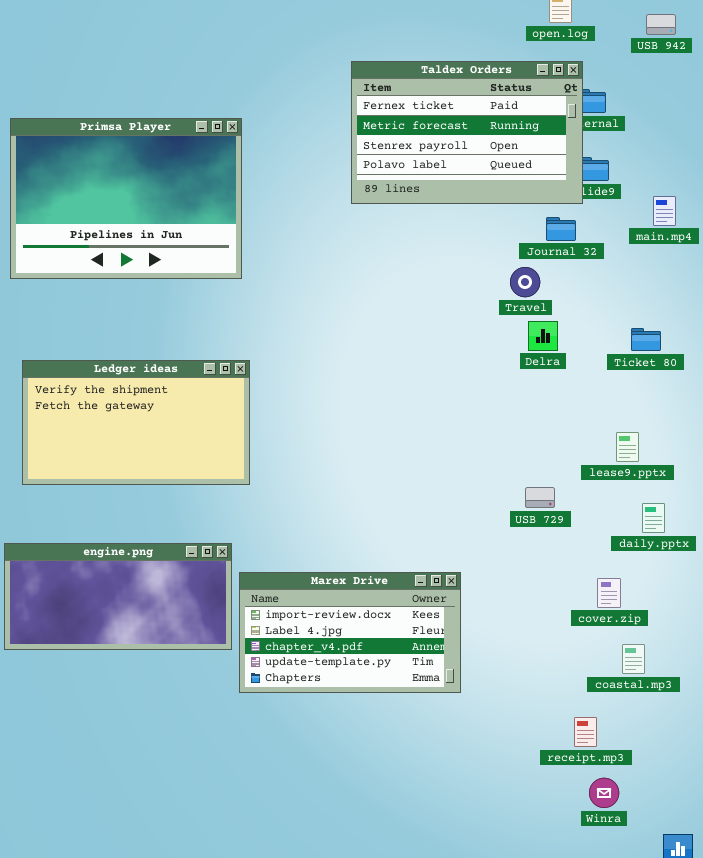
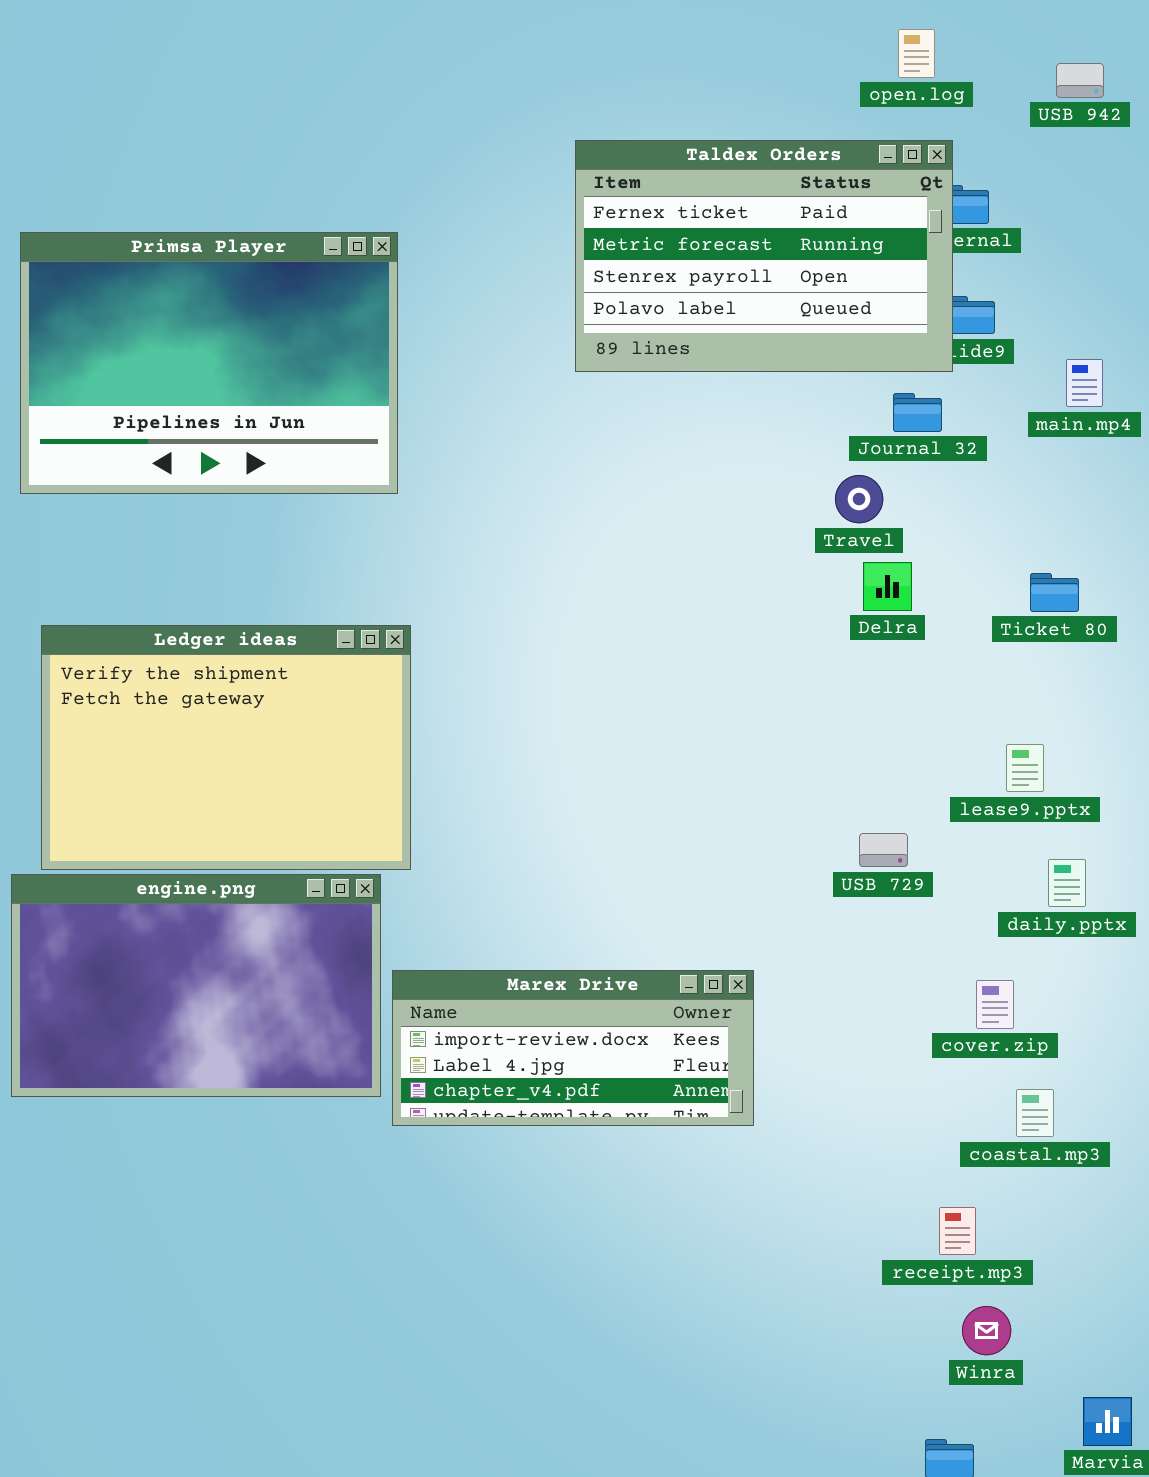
Ledger ideas: [22,360,250,485] -> [41,625,411,870], resized
engine.png: [4,543,232,650] -> [11,874,381,1097], resized
Marex Drive: [239,572,461,693] -> [392,970,754,1126], resized

